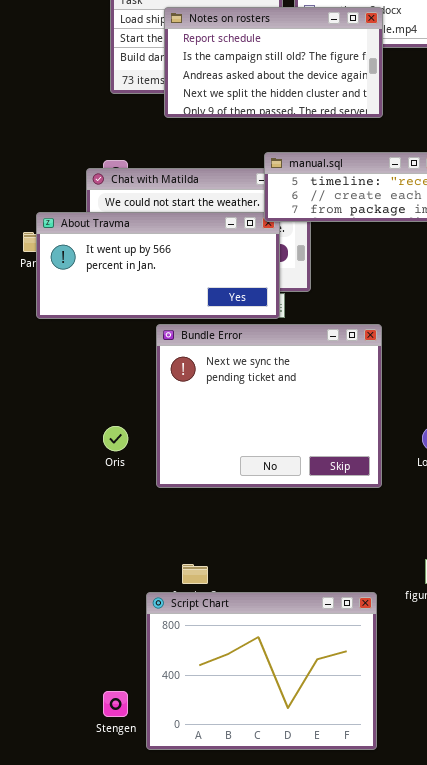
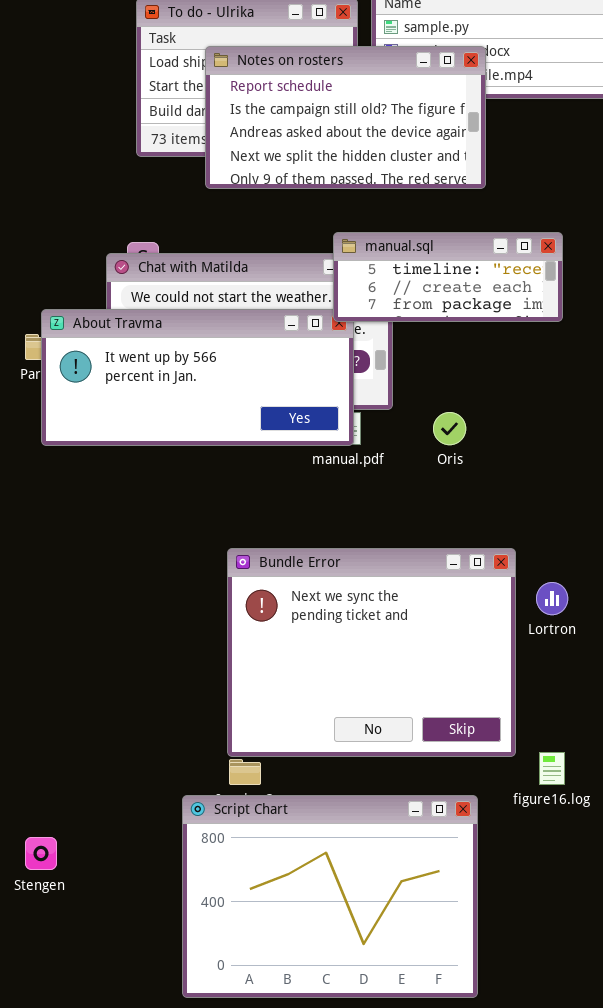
Bundle Error: [156,324,382,488] -> [227,548,516,757], moved
Oris: [103,426,128,451] -> [433,412,466,445], moved
Stengen: [103,691,128,717] -> [25,837,57,870], moved

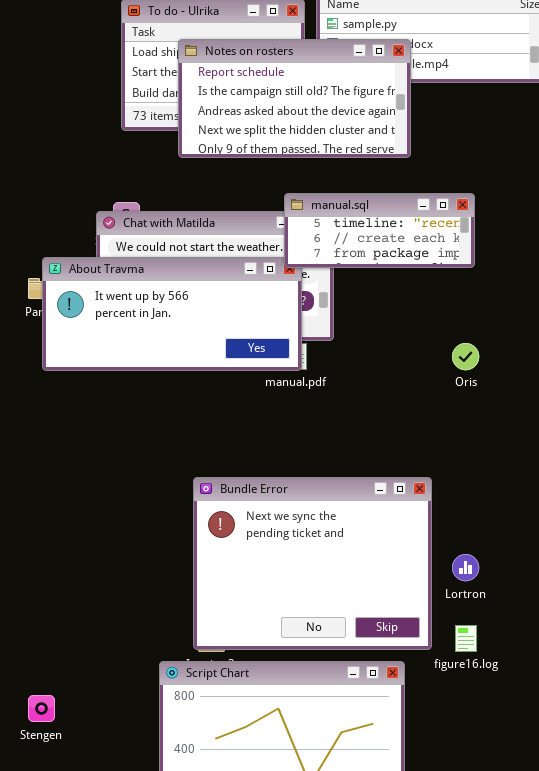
Oris: [433,412,466,445] -> [452,343,479,370], moved
Bundle Error: [227,548,516,757] -> [193,477,432,650], moved
Lortron: [536,582,568,615] -> [452,554,479,581], moved

